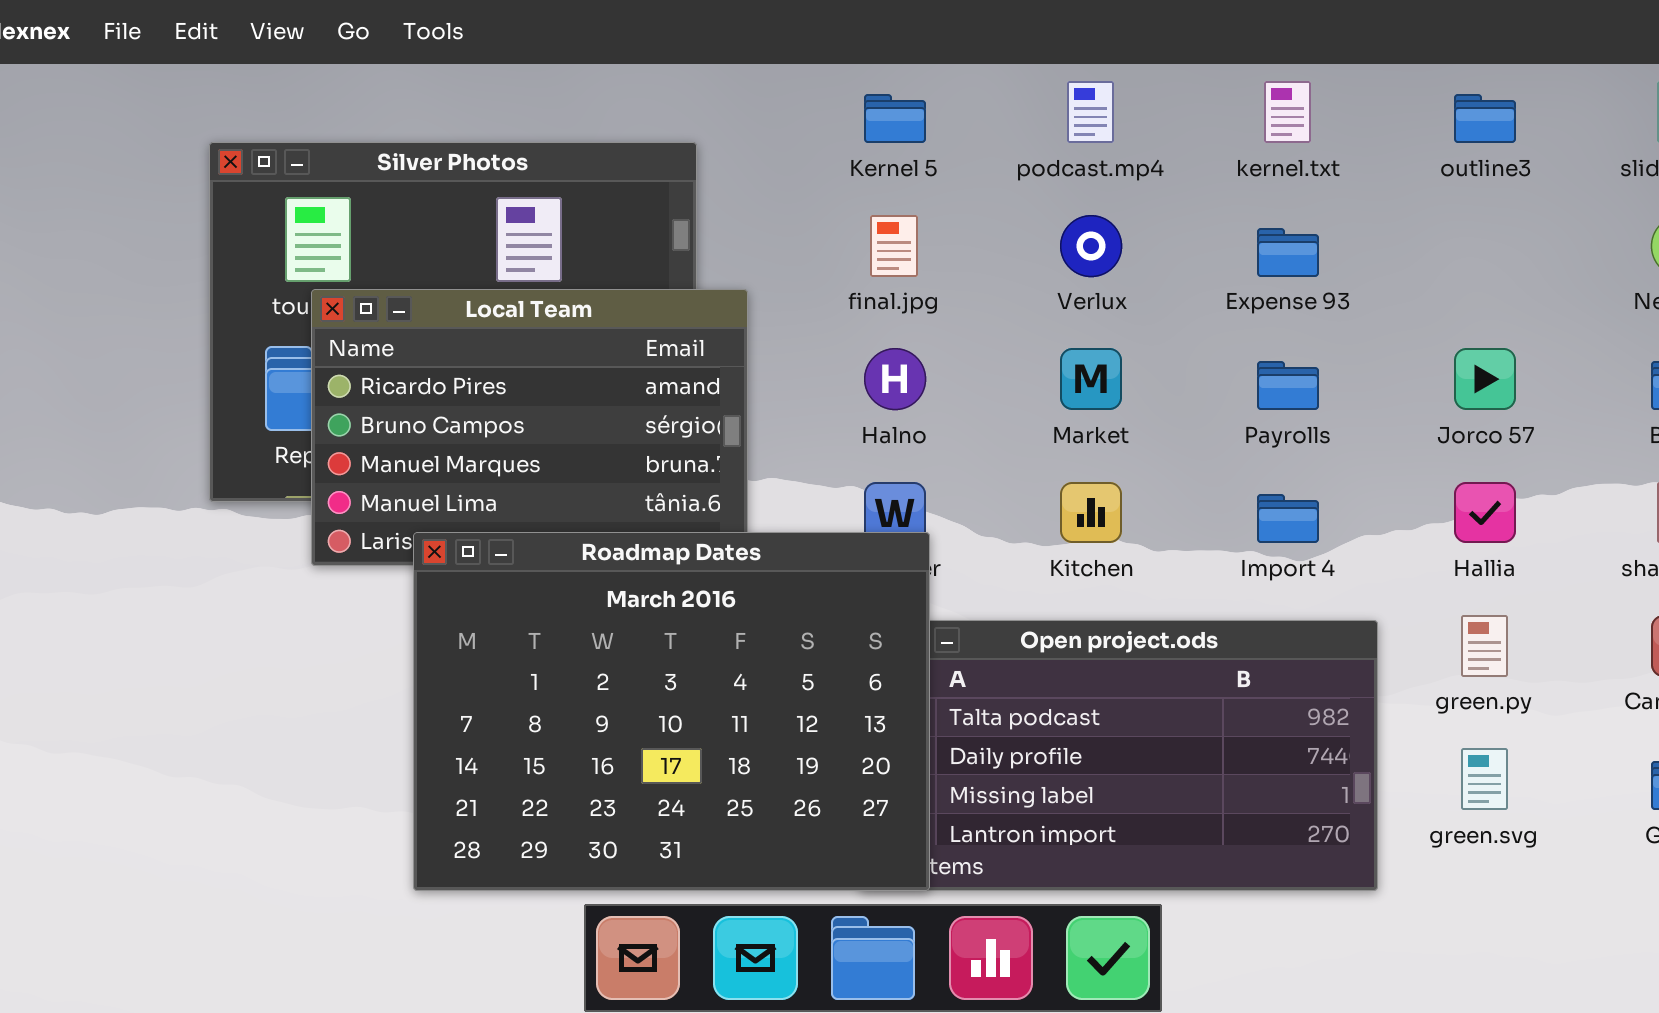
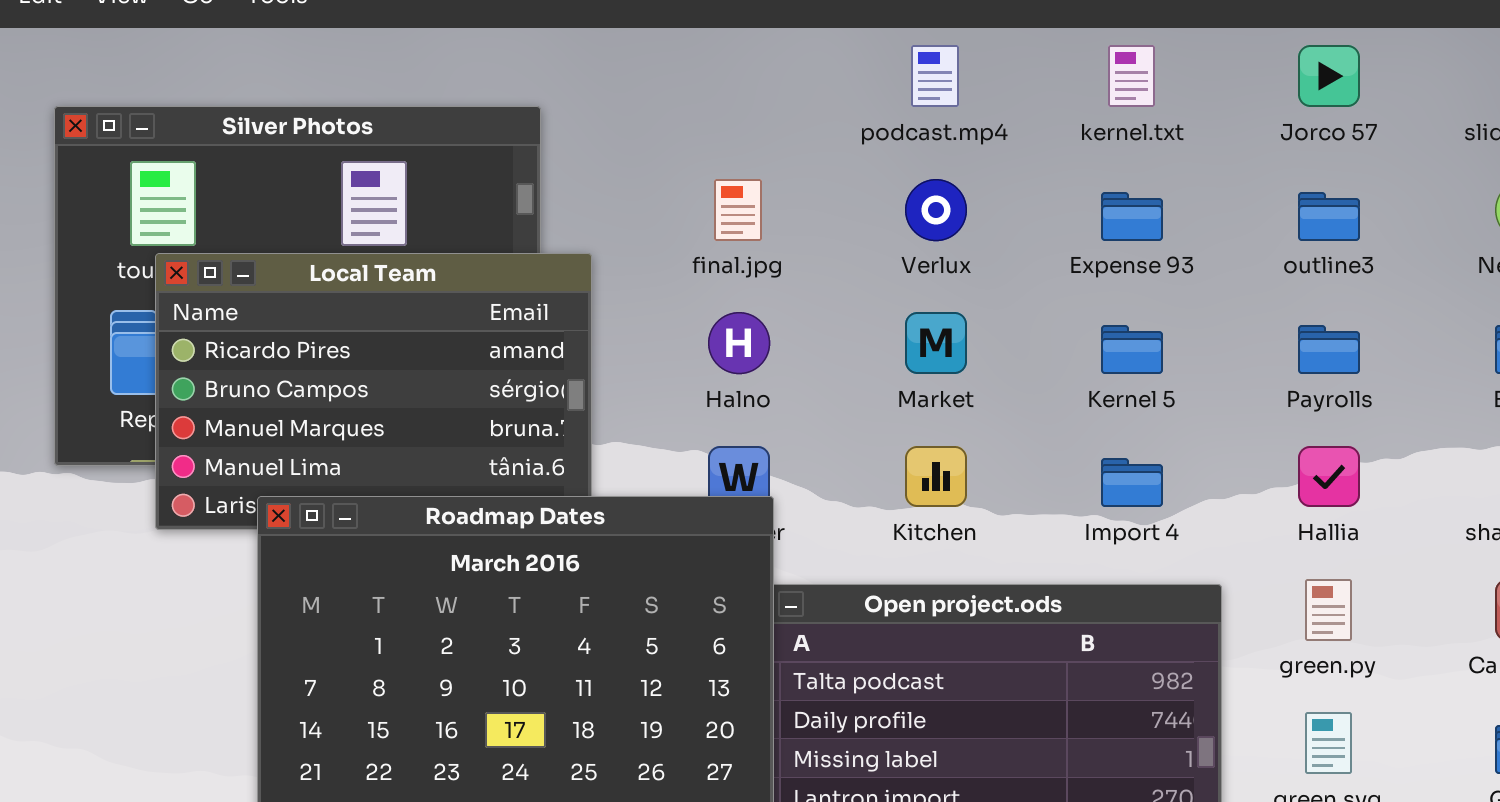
Kernel 5: [864,94,926,143] -> [1101,325,1163,374], moved
outline3: [1454,94,1516,143] -> [1298,192,1360,241], moved
Jorco 57: [1454,348,1516,410] -> [1298,45,1360,107], moved
Payrolls: [1257,361,1319,410] -> [1298,325,1360,374], moved

